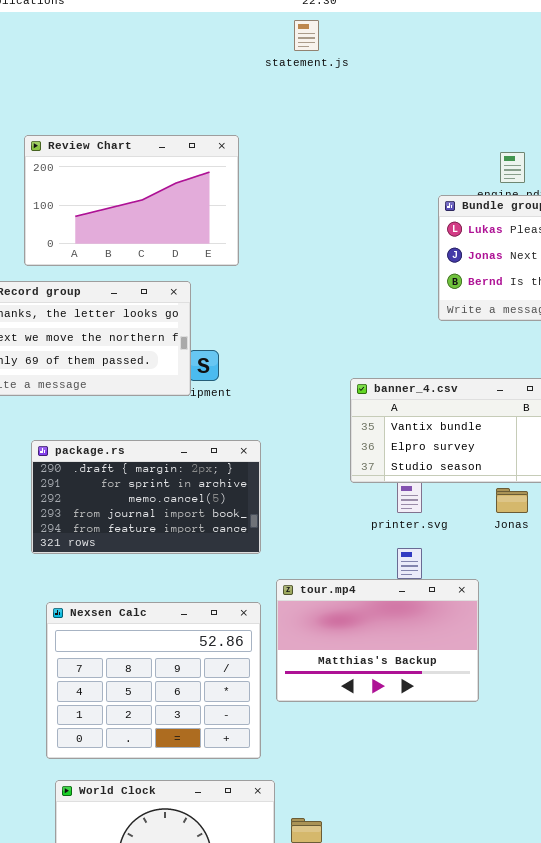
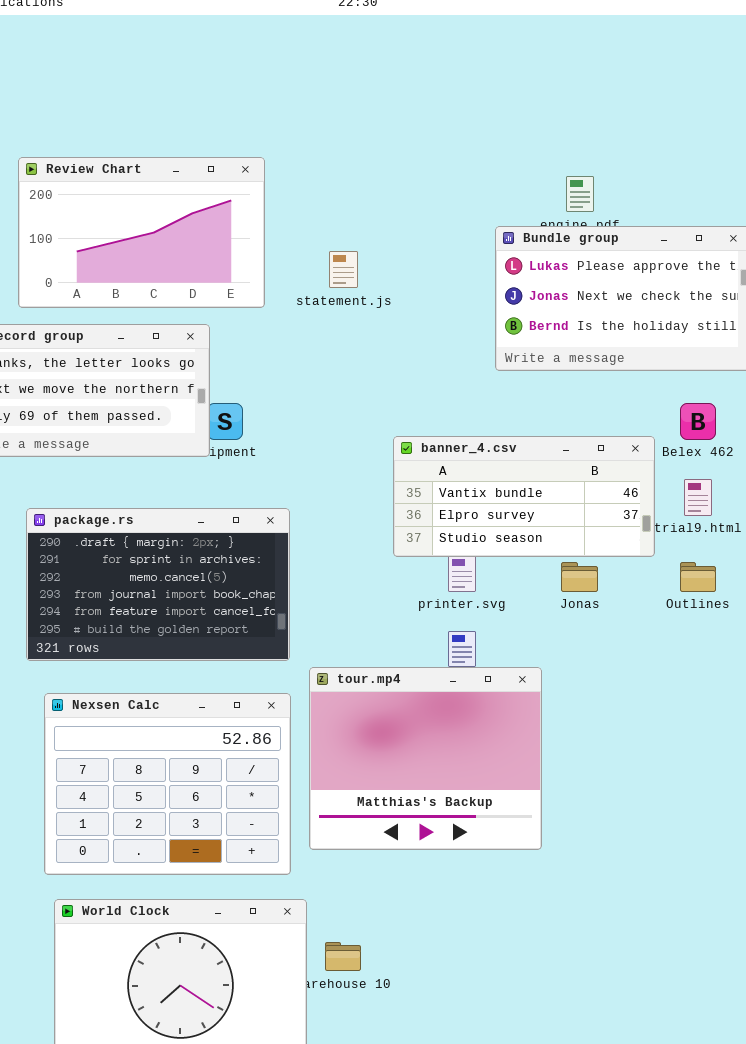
statement.js: [294,20,319,51] -> [329,251,358,288], moved
package.rs: [31,440,261,554] -> [26,508,290,661], resized
tour.mp4: [276,579,479,702] -> [309,667,542,850], resized

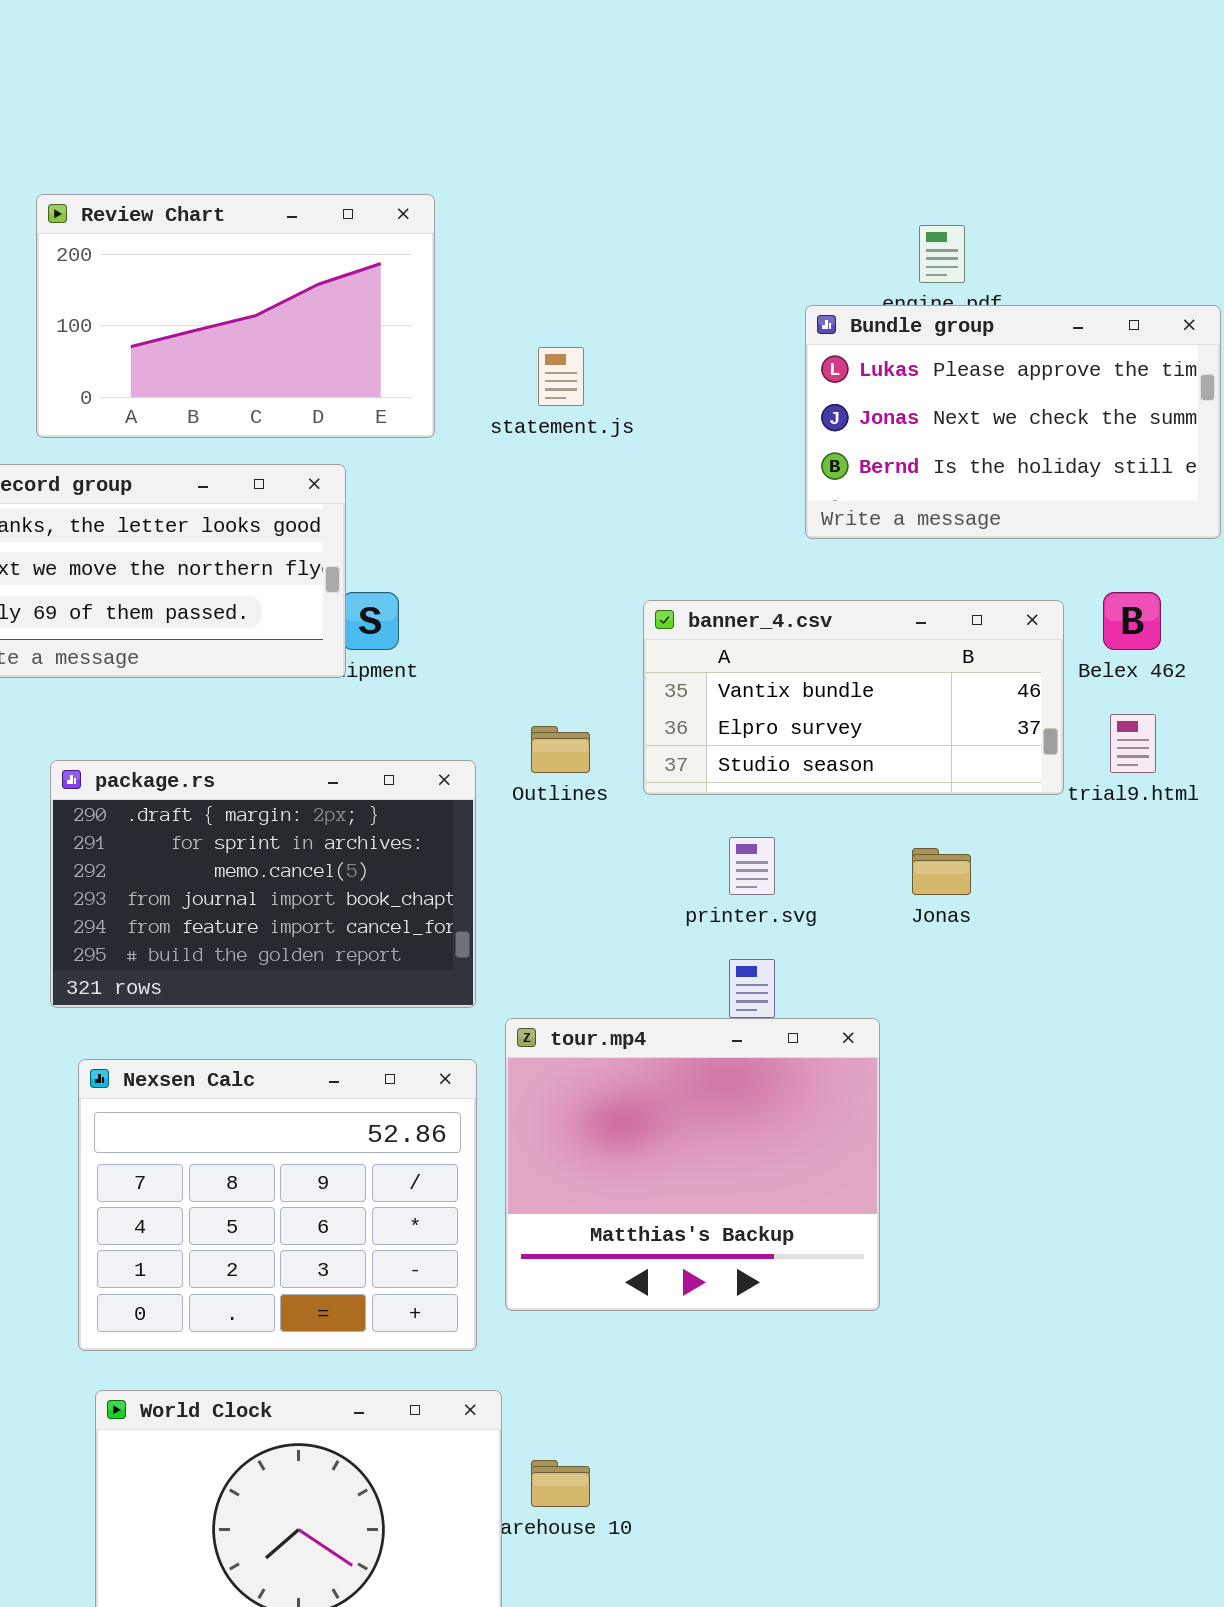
banner_4.csv: [393,436,655,557] -> [643,600,1064,795], moved
Outlines: [680,562,716,592] -> [531,726,590,773], moved

